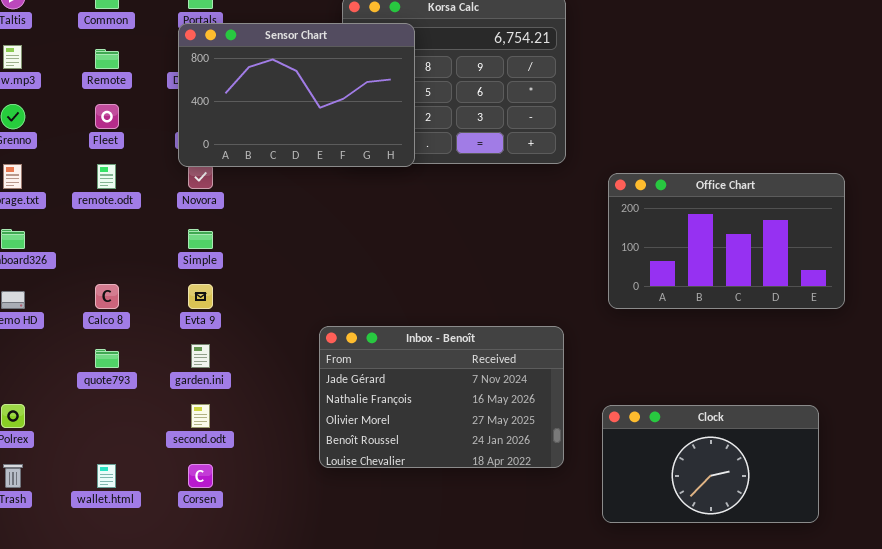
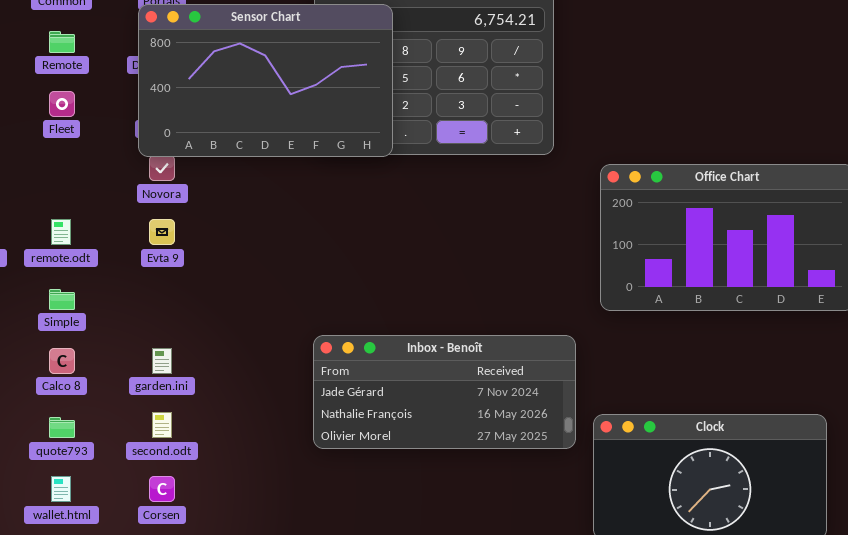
remote.odt: [97,164,116,189] -> [51,219,71,245], moved
Simple: [188,229,213,249] -> [49,289,75,310], moved
Calco 8: [95,284,119,309] -> [49,348,75,374], moved
Evta 9: [188,284,213,309] -> [149,219,175,245], moved
Inbox - Benoît: [319,326,564,468] -> [313,335,576,449], moved, resized
quote793: [95,349,119,368] -> [49,417,75,438], moved

